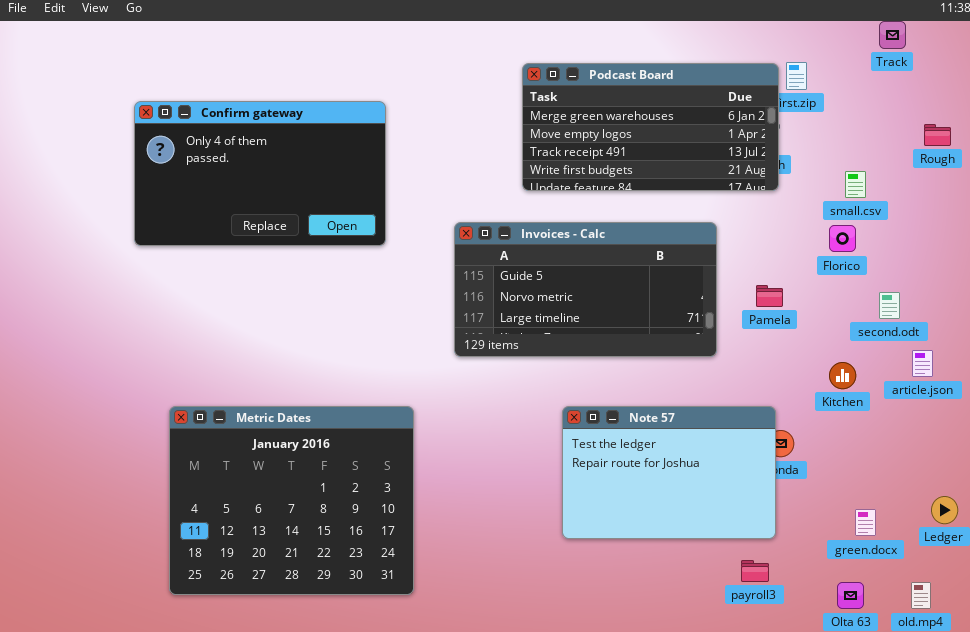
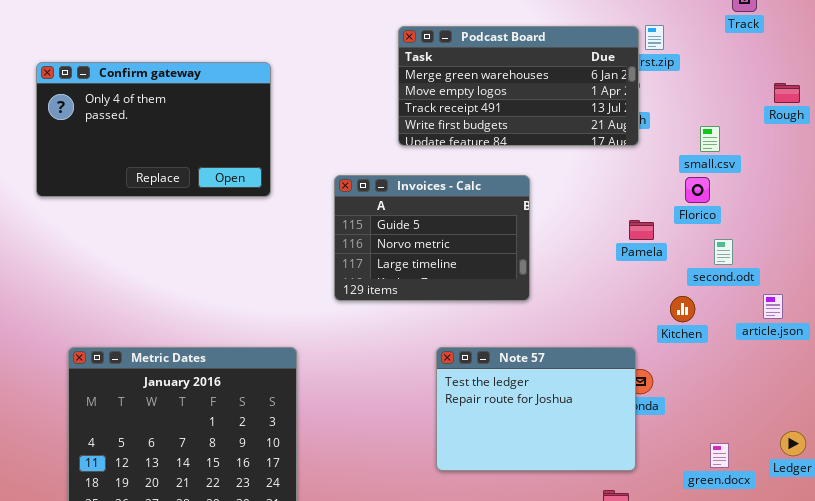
Invoices - Calc: [454,222,717,357] -> [334,175,530,301], resized
Pamela: [756,285,783,307] -> [629,220,654,240], moved
second.odt: [879,292,900,319] -> [714,239,733,265], moved
Kitchen: [829,362,856,389] -> [670,296,695,322], moved

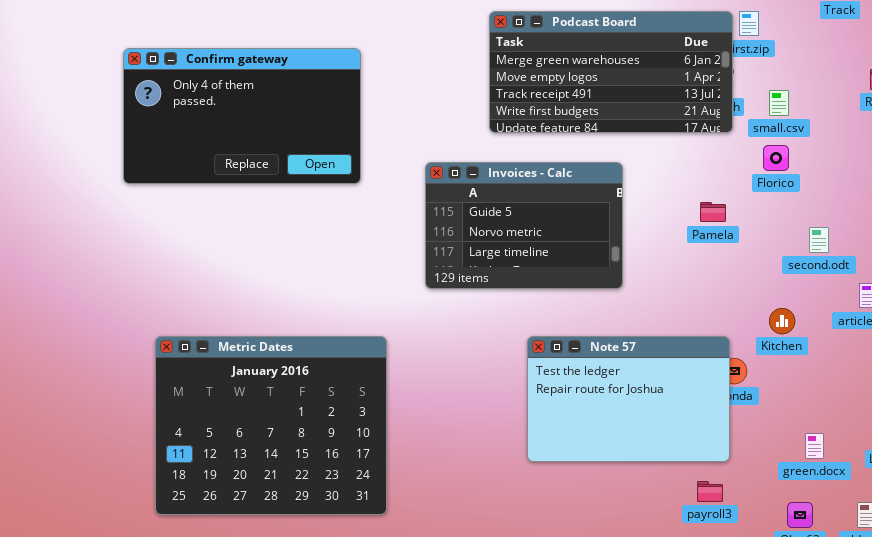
small.csv: [700,126,720,152] -> [769,90,789,116], moved
Florico: [685,177,710,203] -> [763,145,789,171], moved
Pamela: [629,220,654,240] -> [700,202,726,222], moved
Kitchen: [670,296,695,322] -> [769,308,795,334], moved

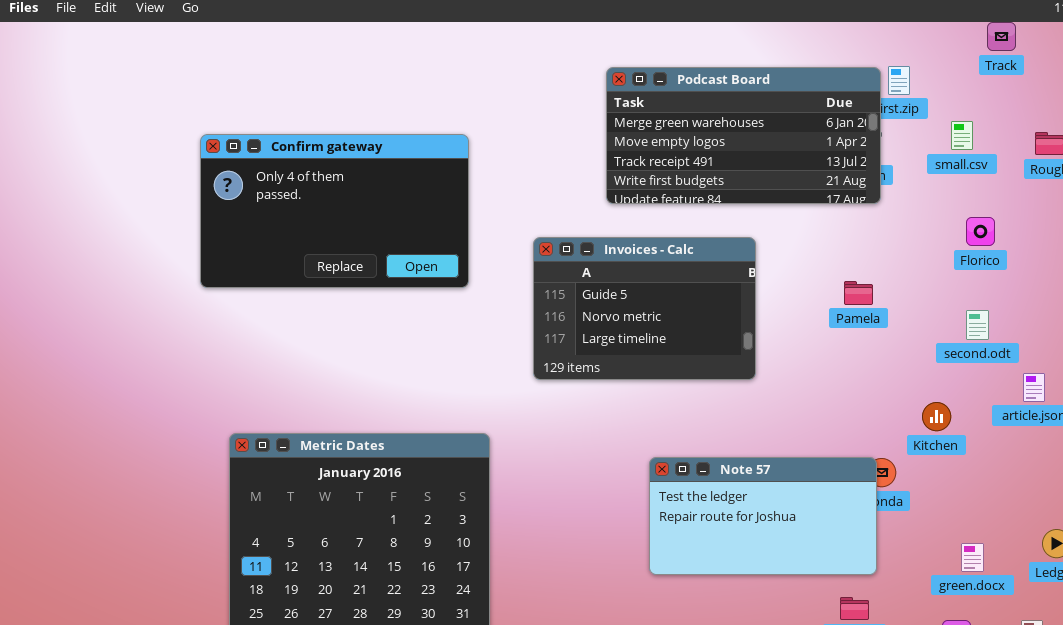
Confirm gateway: [123,48,361,184] -> [200,134,469,288], moved
small.csv: [769,90,789,116] -> [951,121,973,150], moved
Florico: [763,145,789,171] -> [966,217,995,246], moved
Note 57: [527,336,730,462] -> [649,457,877,575], resized

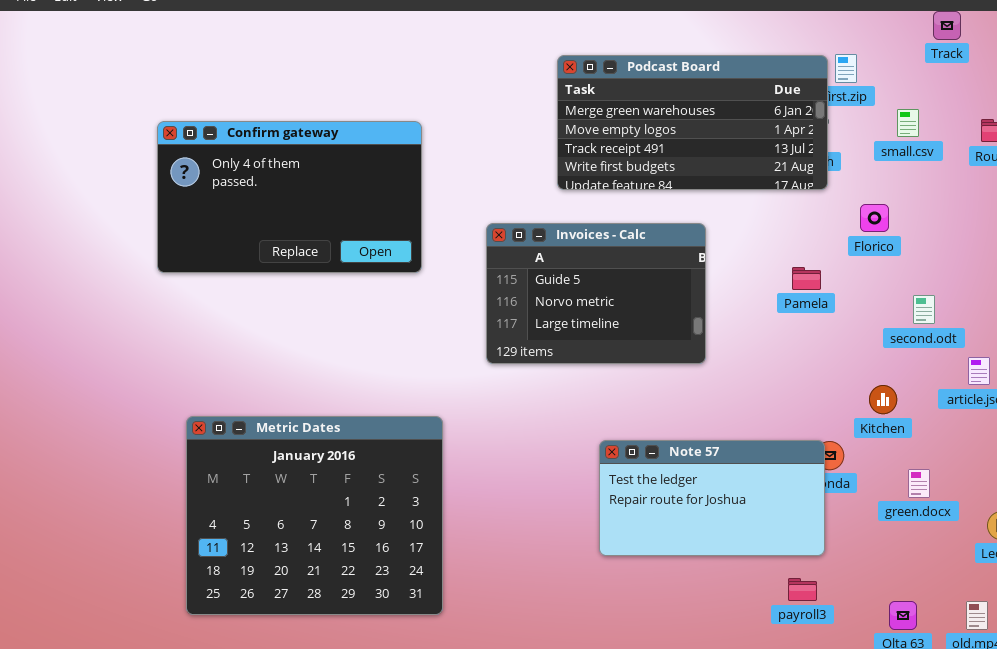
Florico: [966,217,995,246] -> [860,204,889,232], moved
green.docx: [961,543,984,572] -> [908,469,930,498], moved

